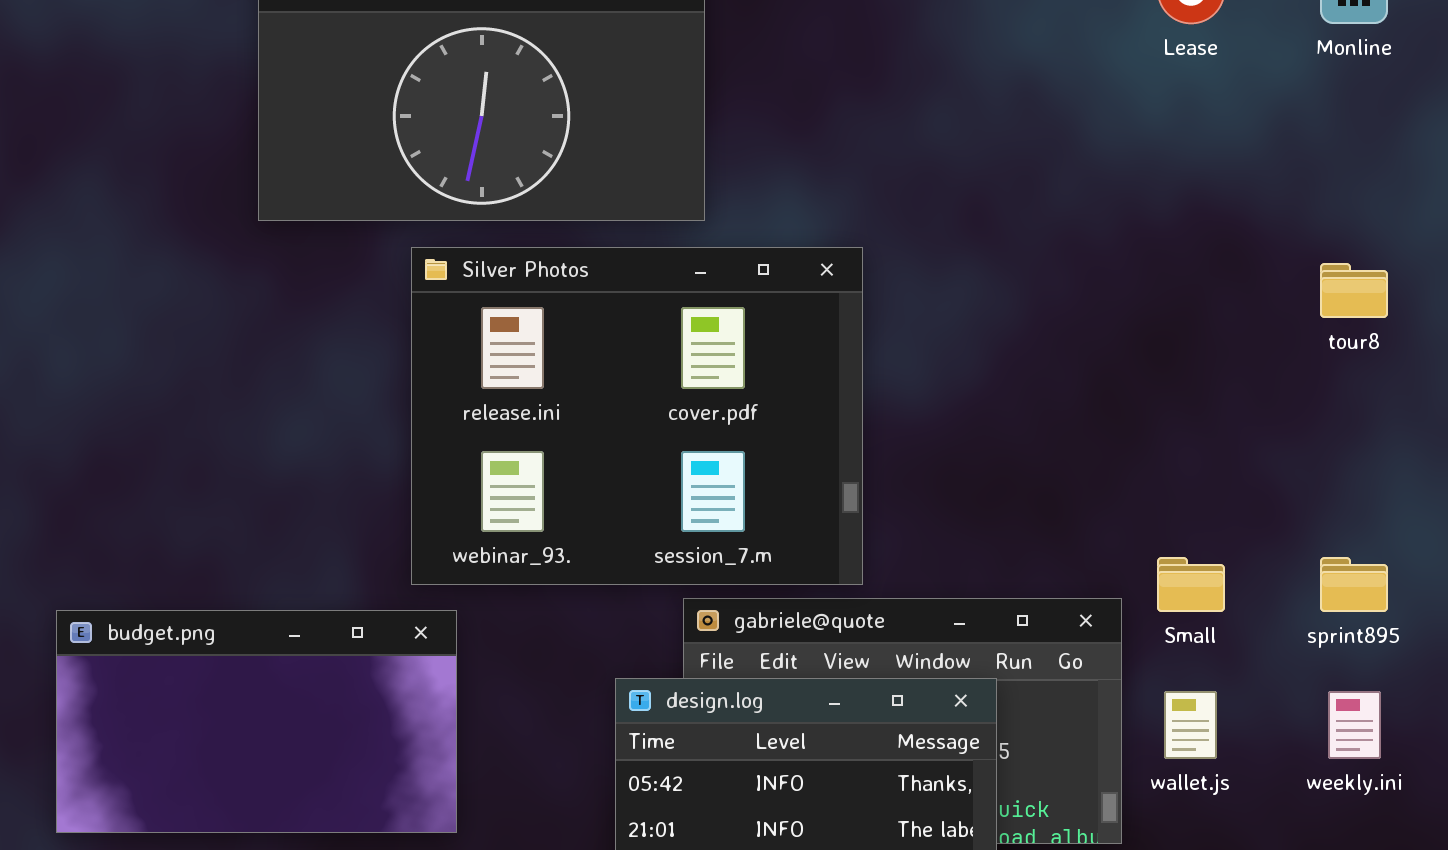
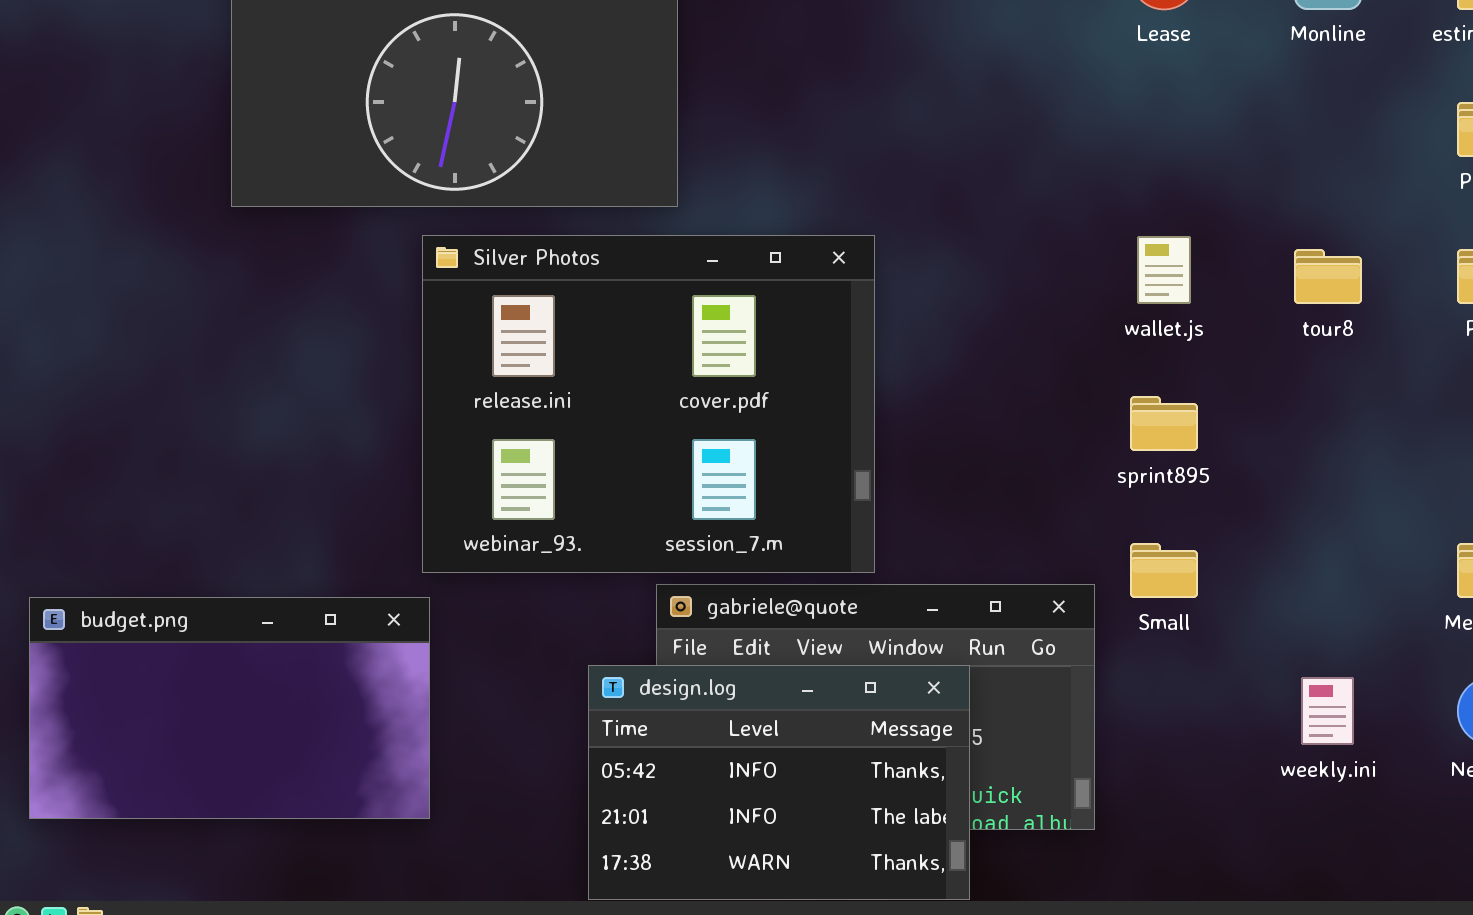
Silver Photos: [411,247,863,585] -> [422,235,875,573], moved
sprint895: [1320,557,1388,612] -> [1130,396,1198,451], moved
wallet.js: [1164,691,1217,759] -> [1137,236,1191,304], moved

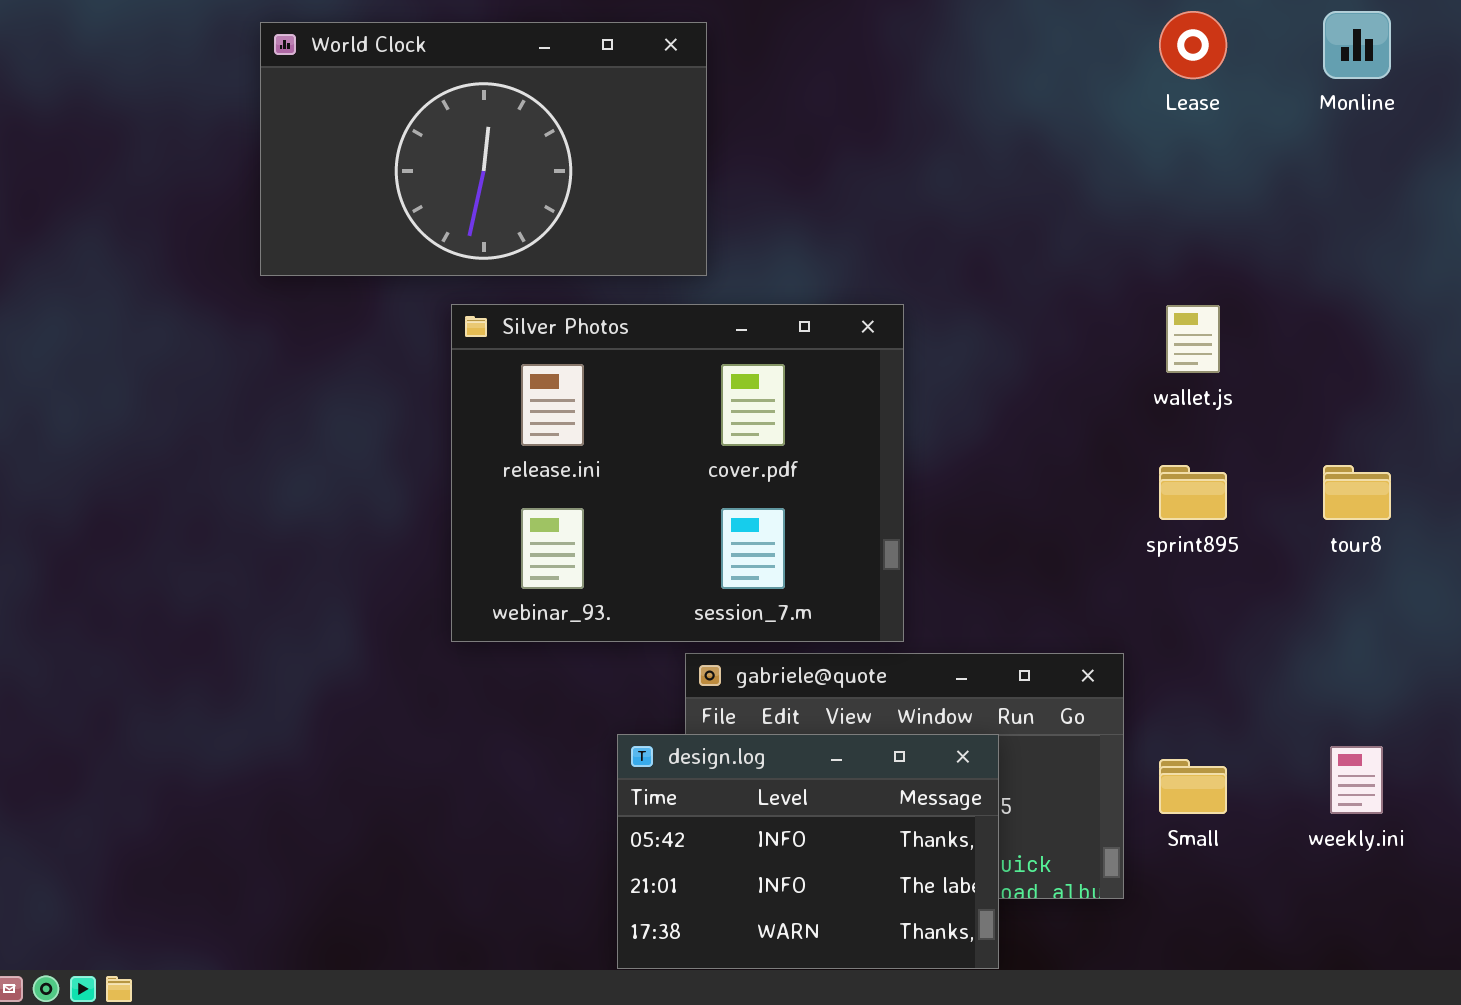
tour8: [1294,249,1362,304] -> [1323,465,1391,520], moved
Small: [1130,543,1198,598] -> [1159,759,1227,814], moved
budget.png: [29,597,430,819] -> none, closed

